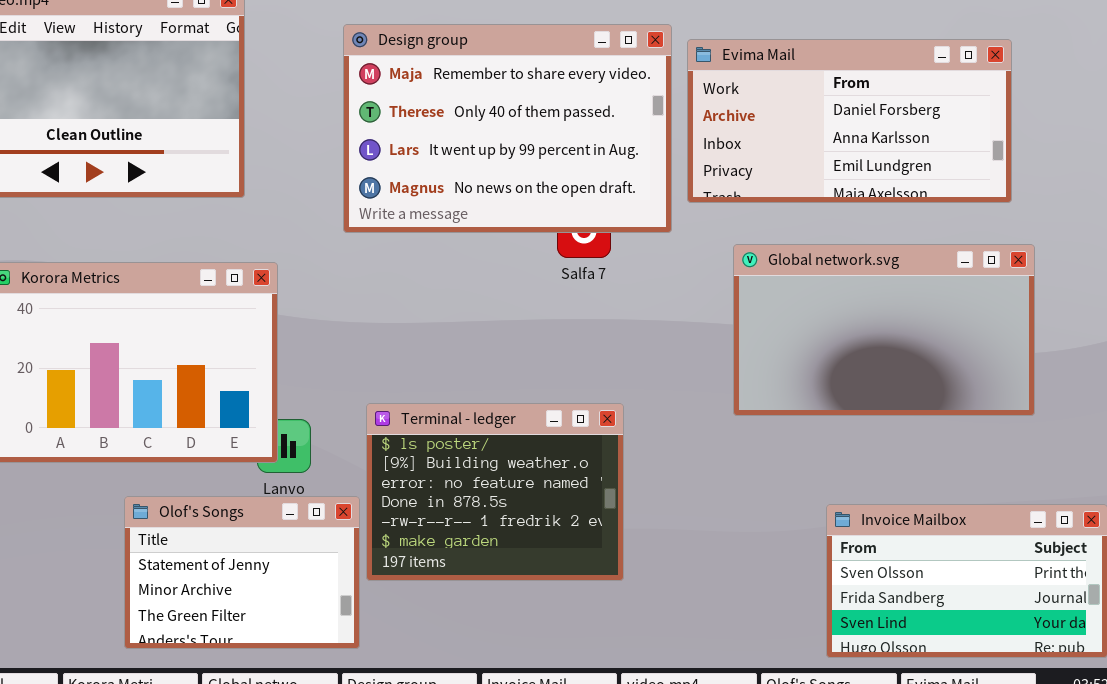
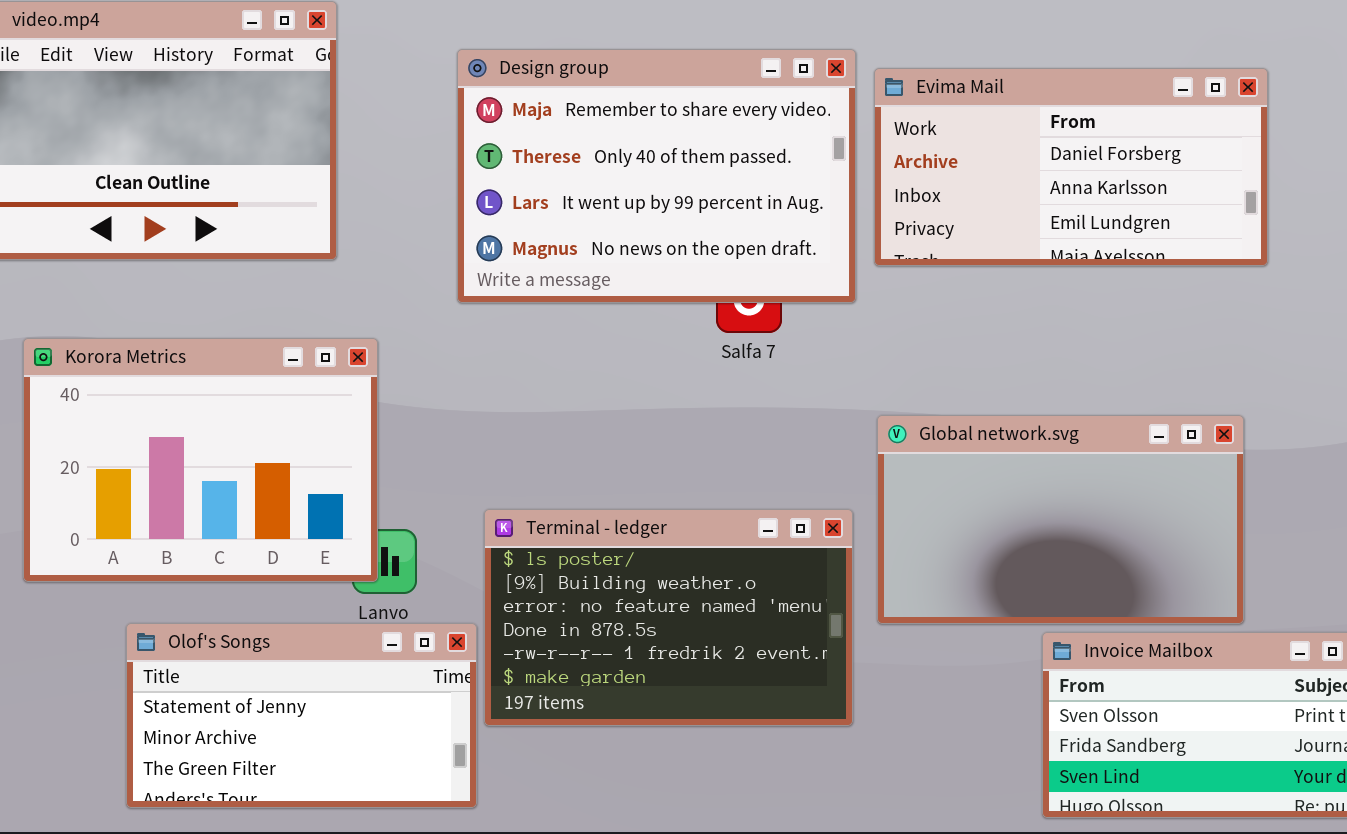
Global network.svg: [733,244,1035,416] -> [877,415,1244,624], moved
Terminal - ledger: [366,403,624,581] -> [484,509,853,726], resized
Olof's Songs: [124,496,360,649] -> [126,623,477,808], resized

